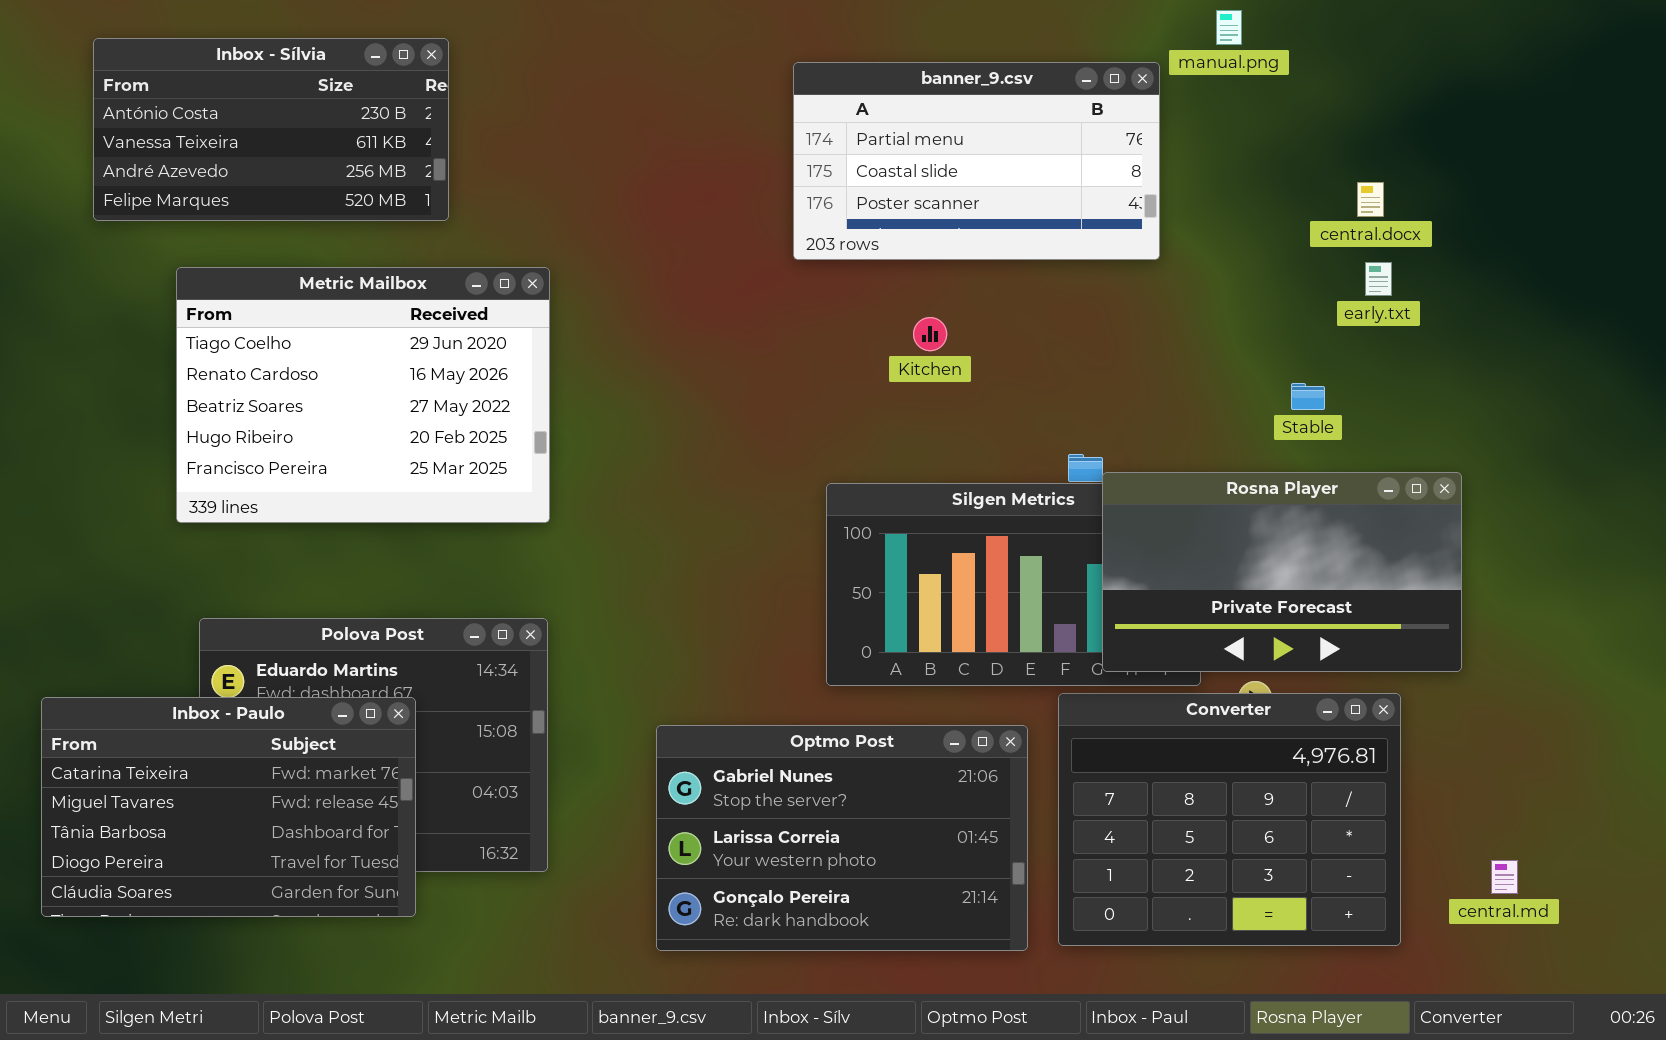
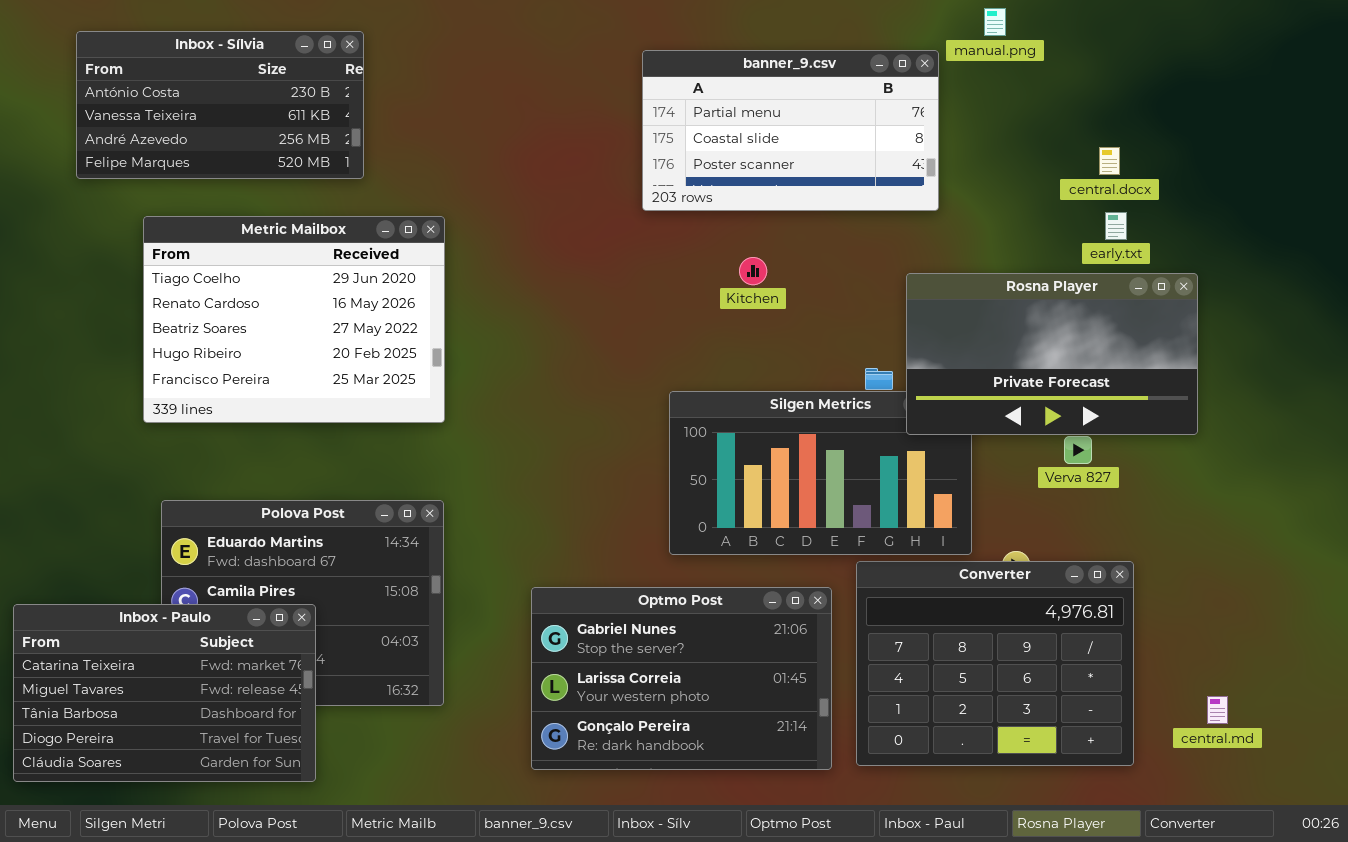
Rosna Player: [1102,472,1462,672] -> [906,273,1198,435], moved
Inbox - Paulo: [41,697,416,917] -> [13,604,316,782], moved

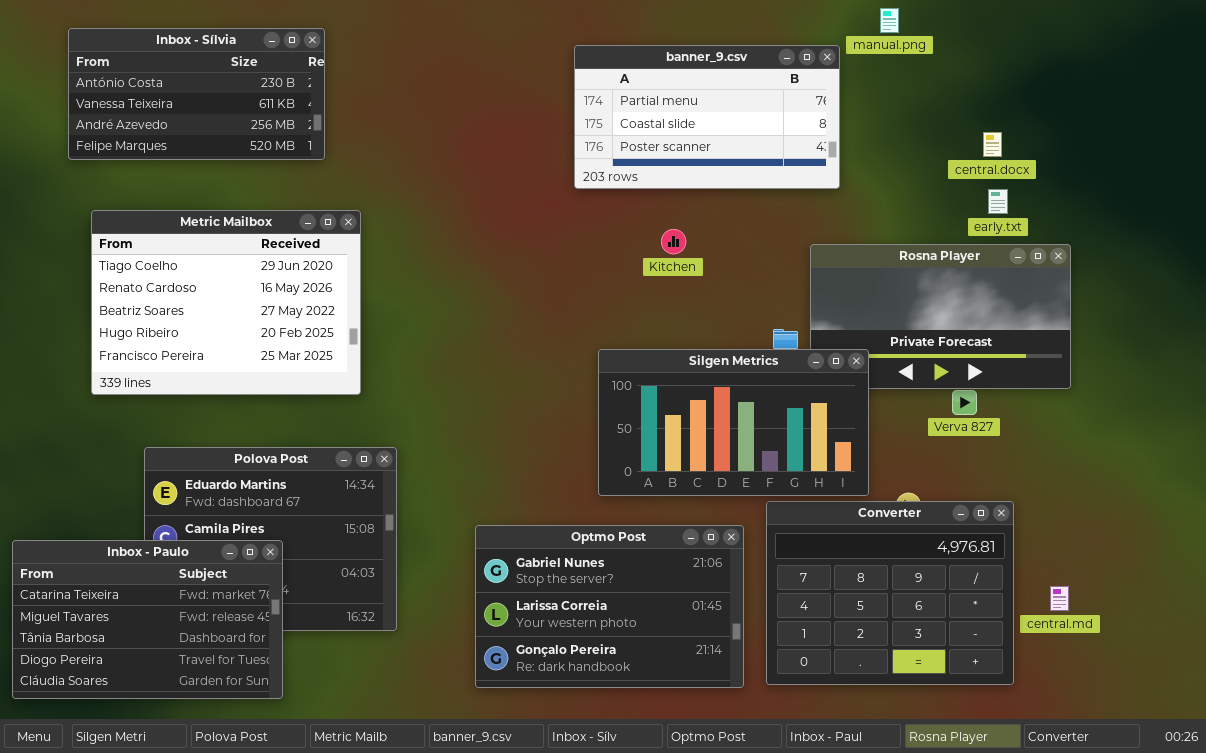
Metric Mailbox: [143,216,445,423] -> [91,210,361,395], moved
Silgen Metrics: [669,391,972,555] -> [598,349,869,496], raised
central.md: [1207,696,1228,724] -> [1050,586,1069,611], moved

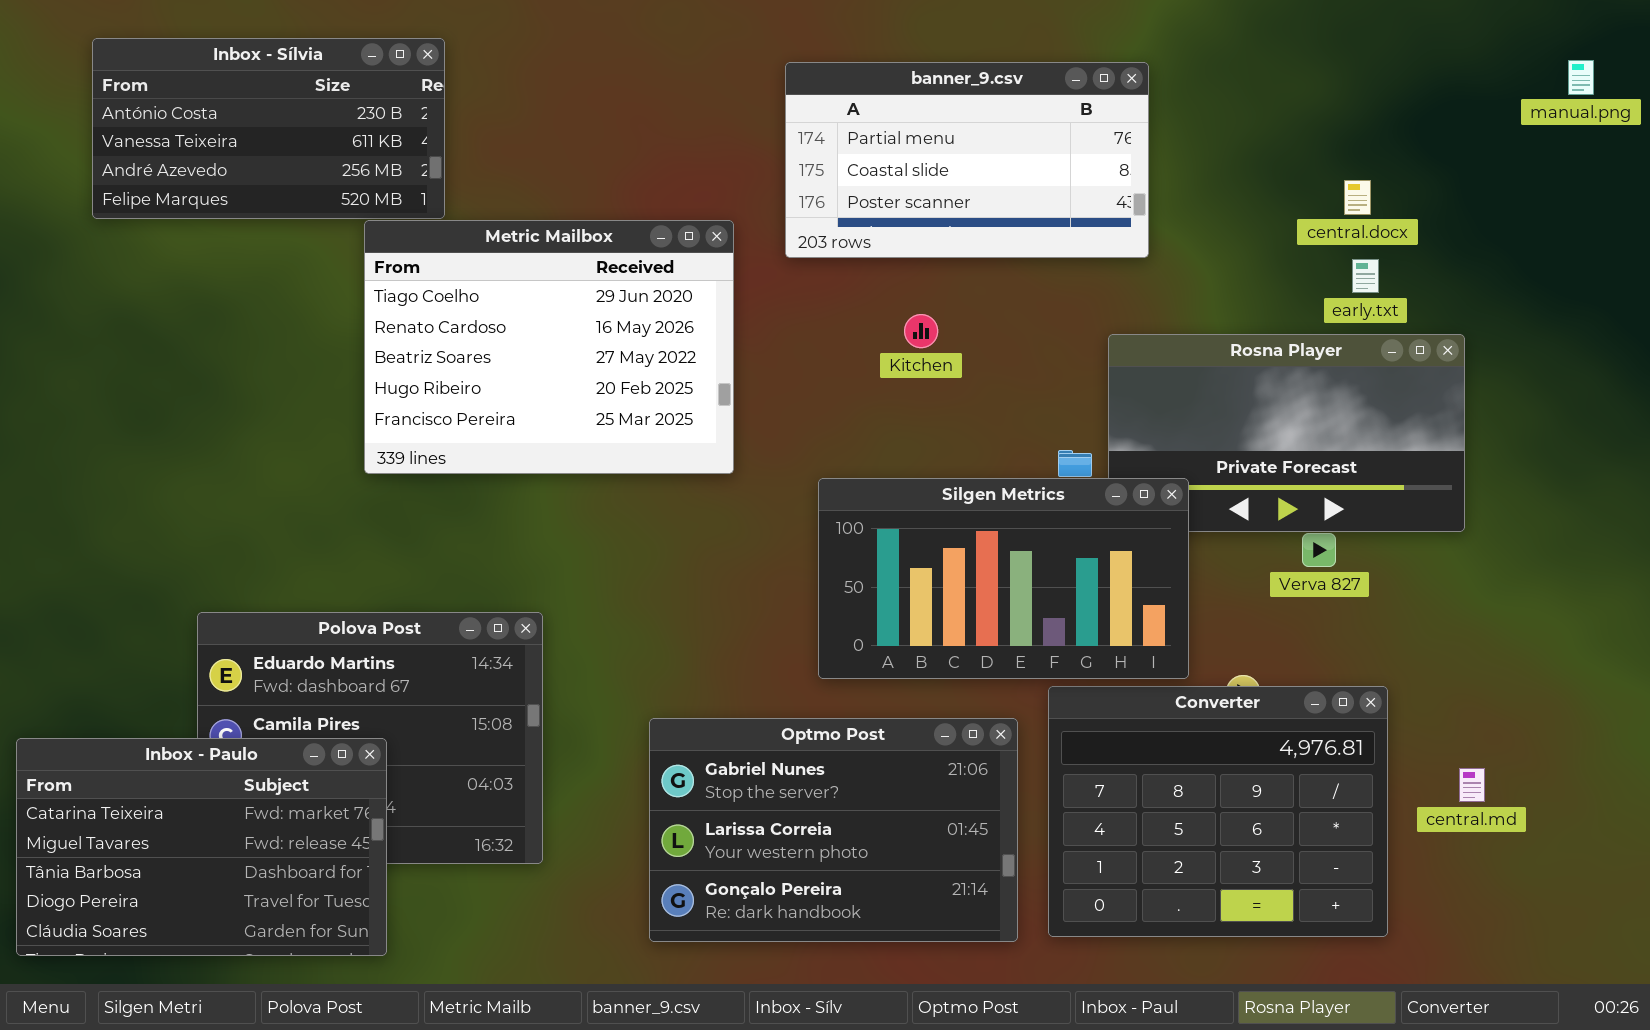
manual.png: [880,8,899,33] -> [1568,60,1594,95], moved
Metric Mailbox: [91,210,361,395] -> [364,220,734,474], moved
central.md: [1050,586,1069,611] -> [1459,768,1485,802], moved

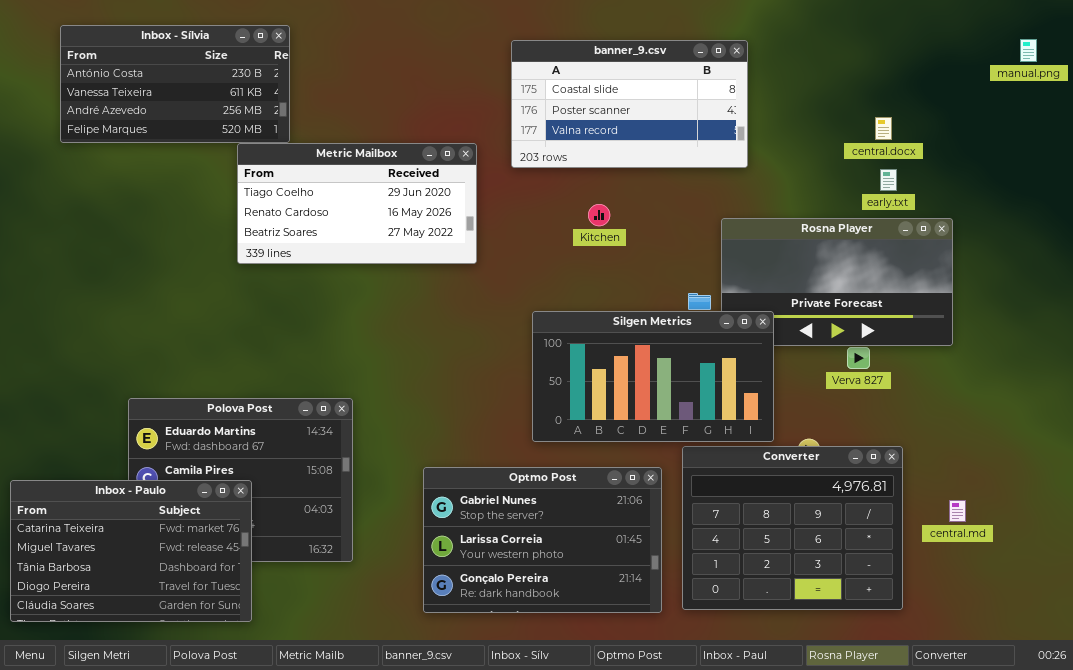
banner_9.csv: [785,62,1149,258] -> [511,40,748,168], scrolled down 1 row
Metric Mailbox: [364,220,734,474] -> [237,143,477,264], resized

